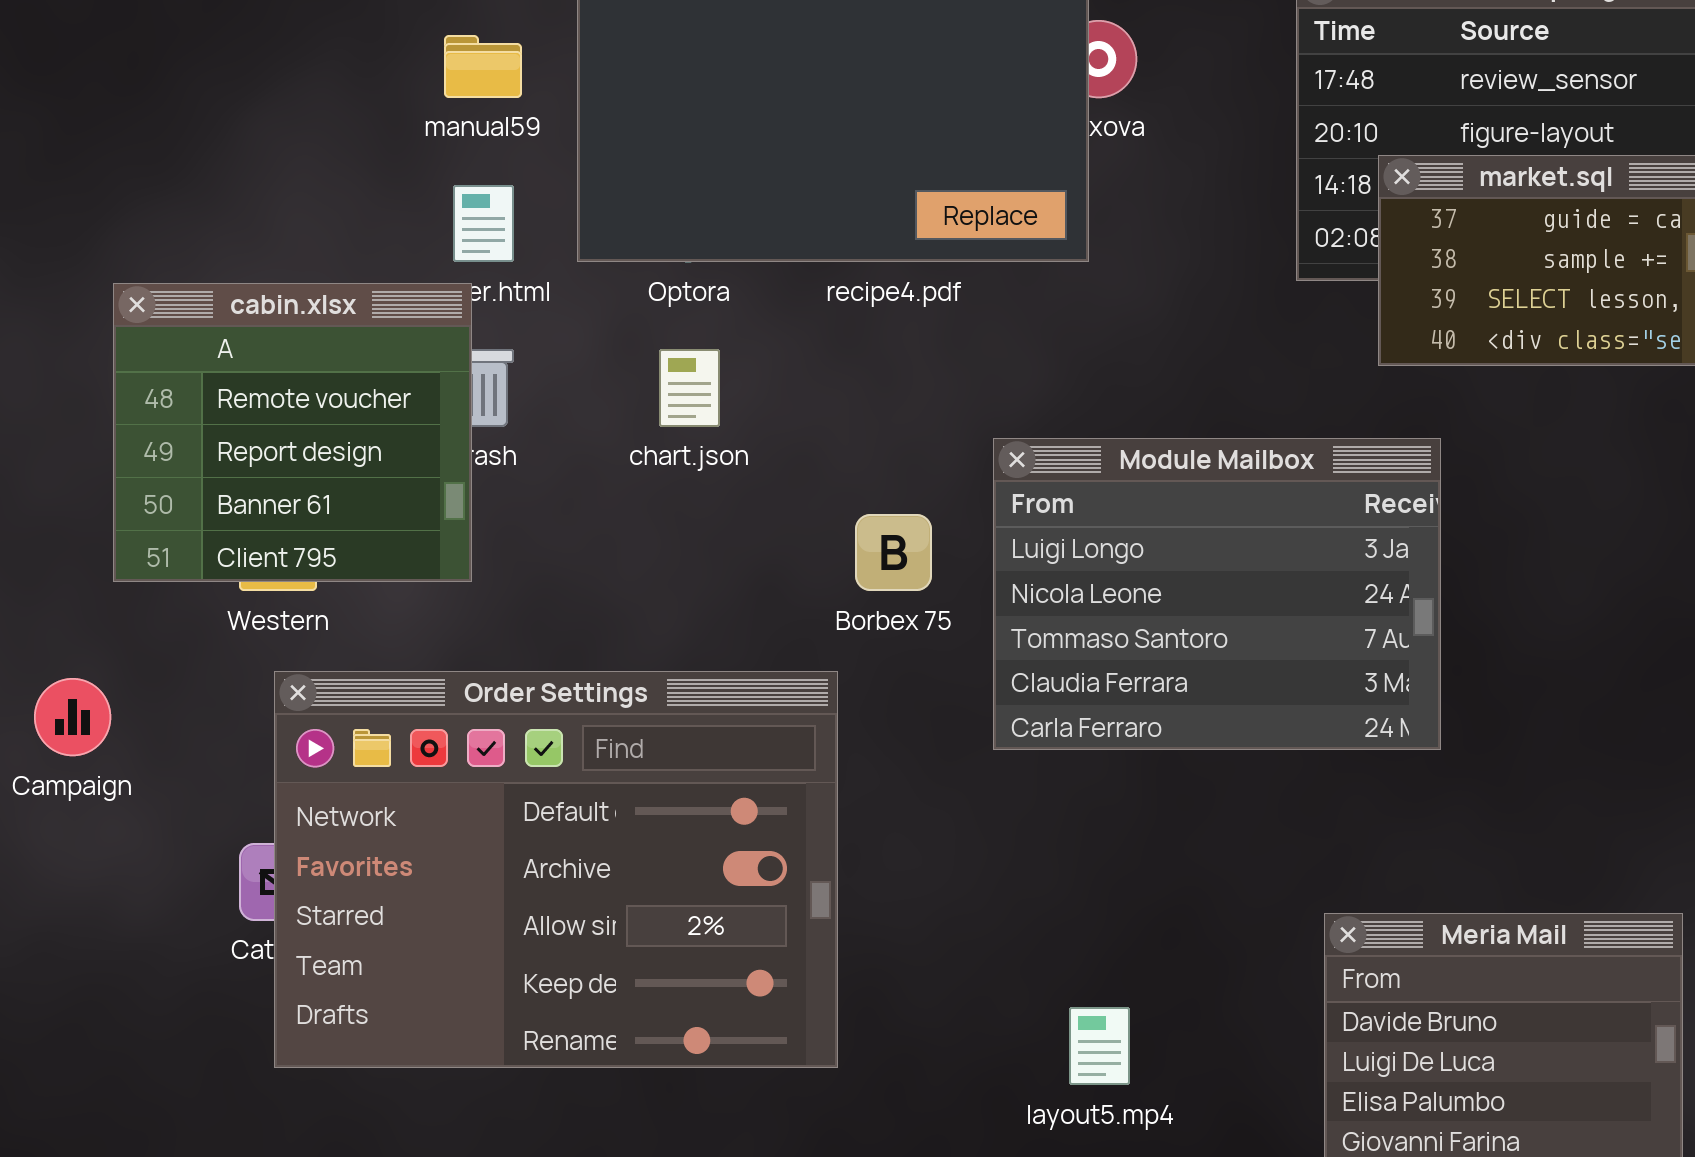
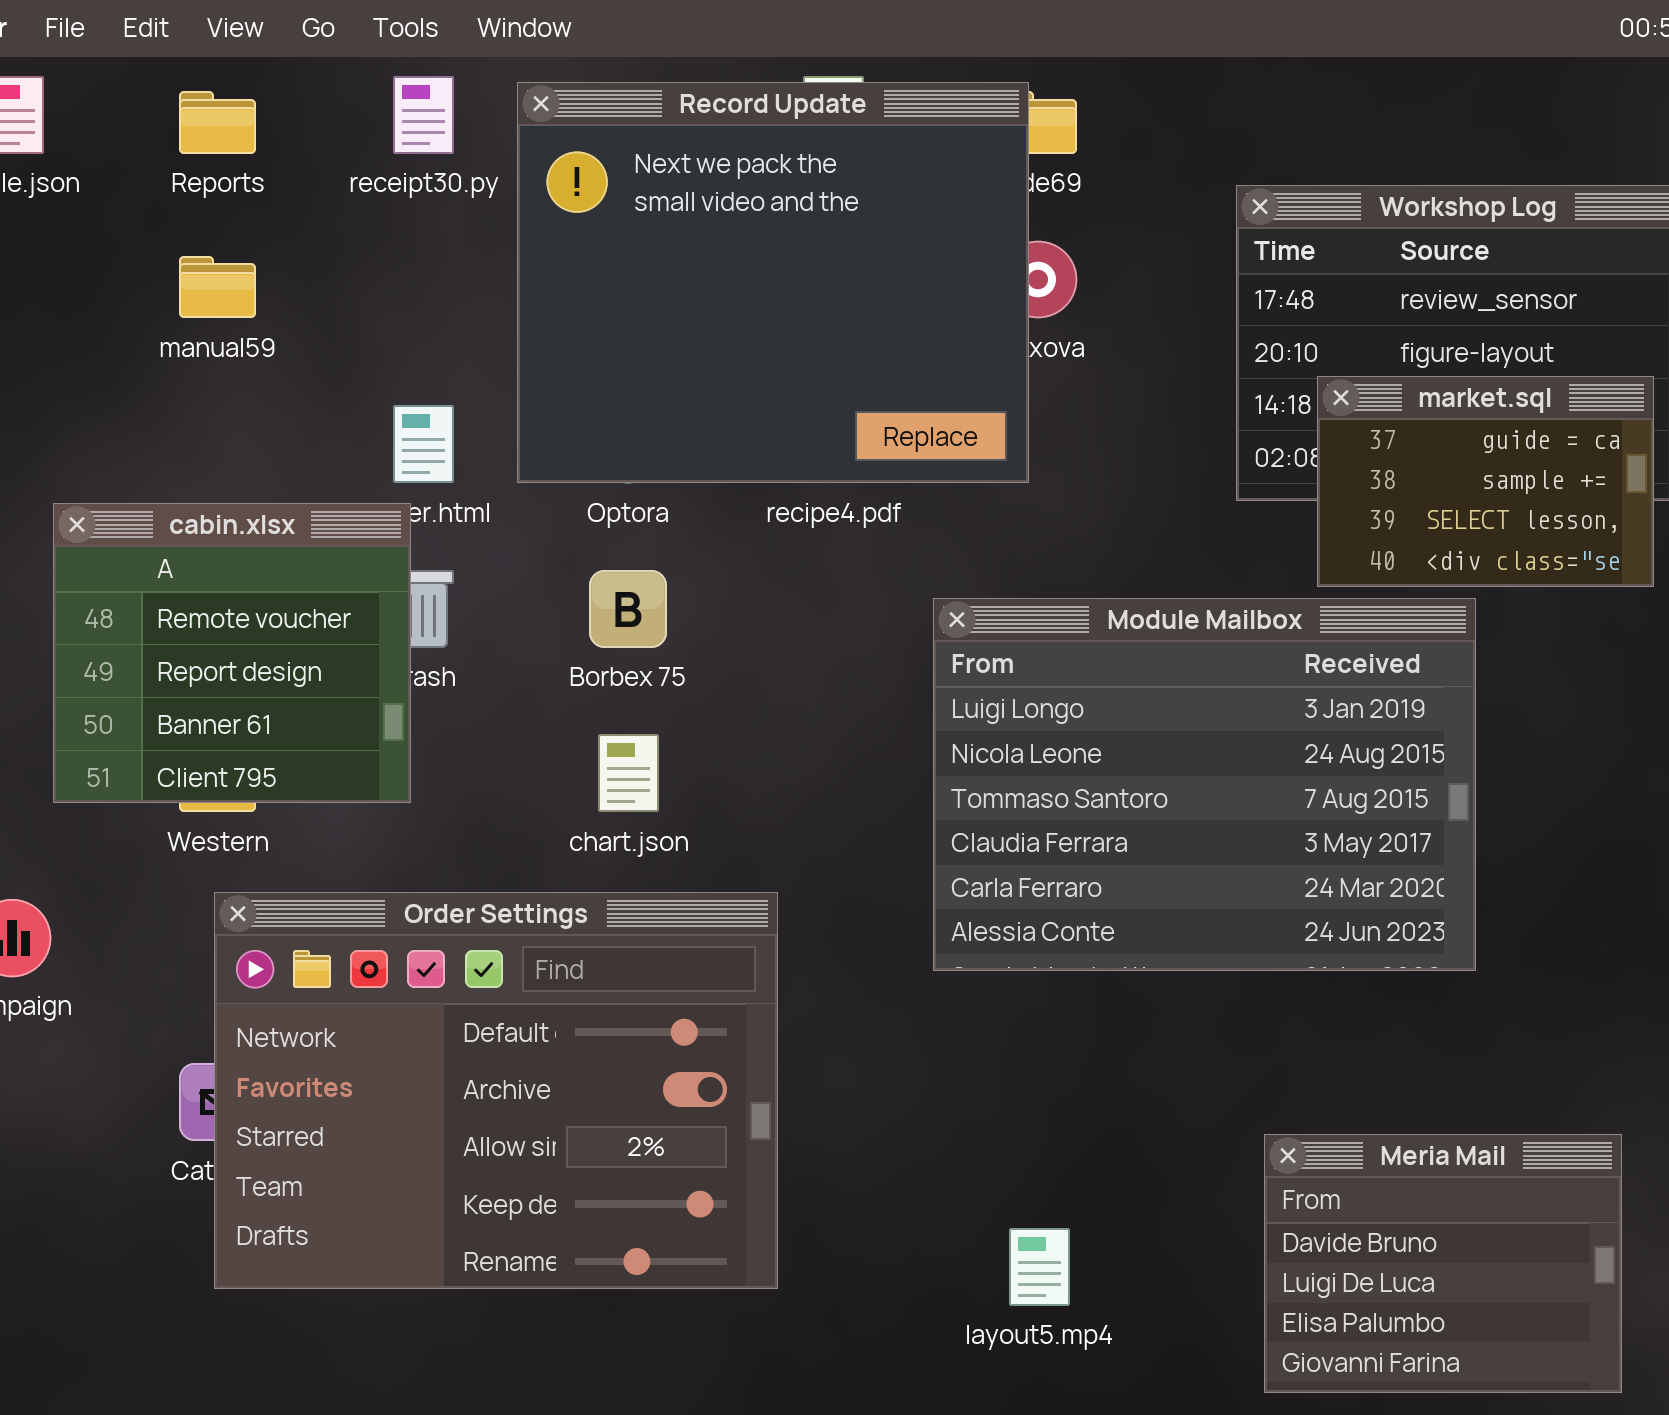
manual59: [444,35,522,98] -> [179,256,256,318], moved
chart.json: [659,349,720,427] -> [598,734,659,812], moved
Module Mailbox: [993,438,1441,750] -> [933,598,1476,971], resized
Borbex 75: [855,514,932,591] -> [589,570,667,648], moved

